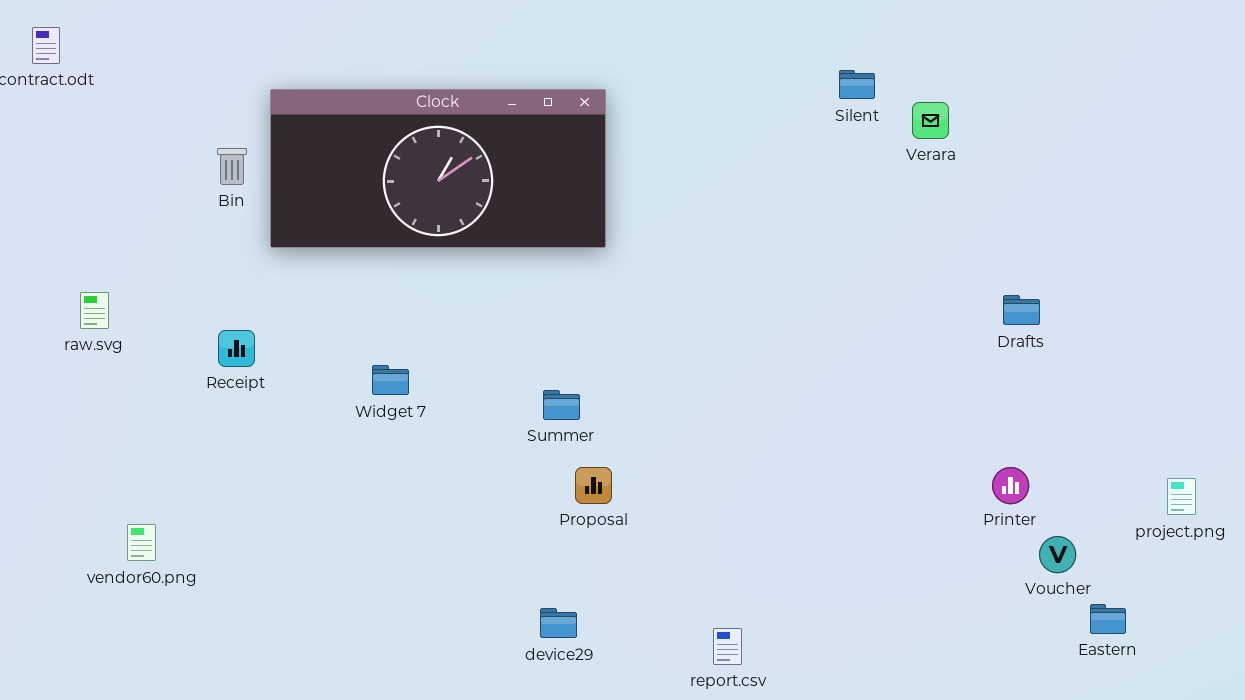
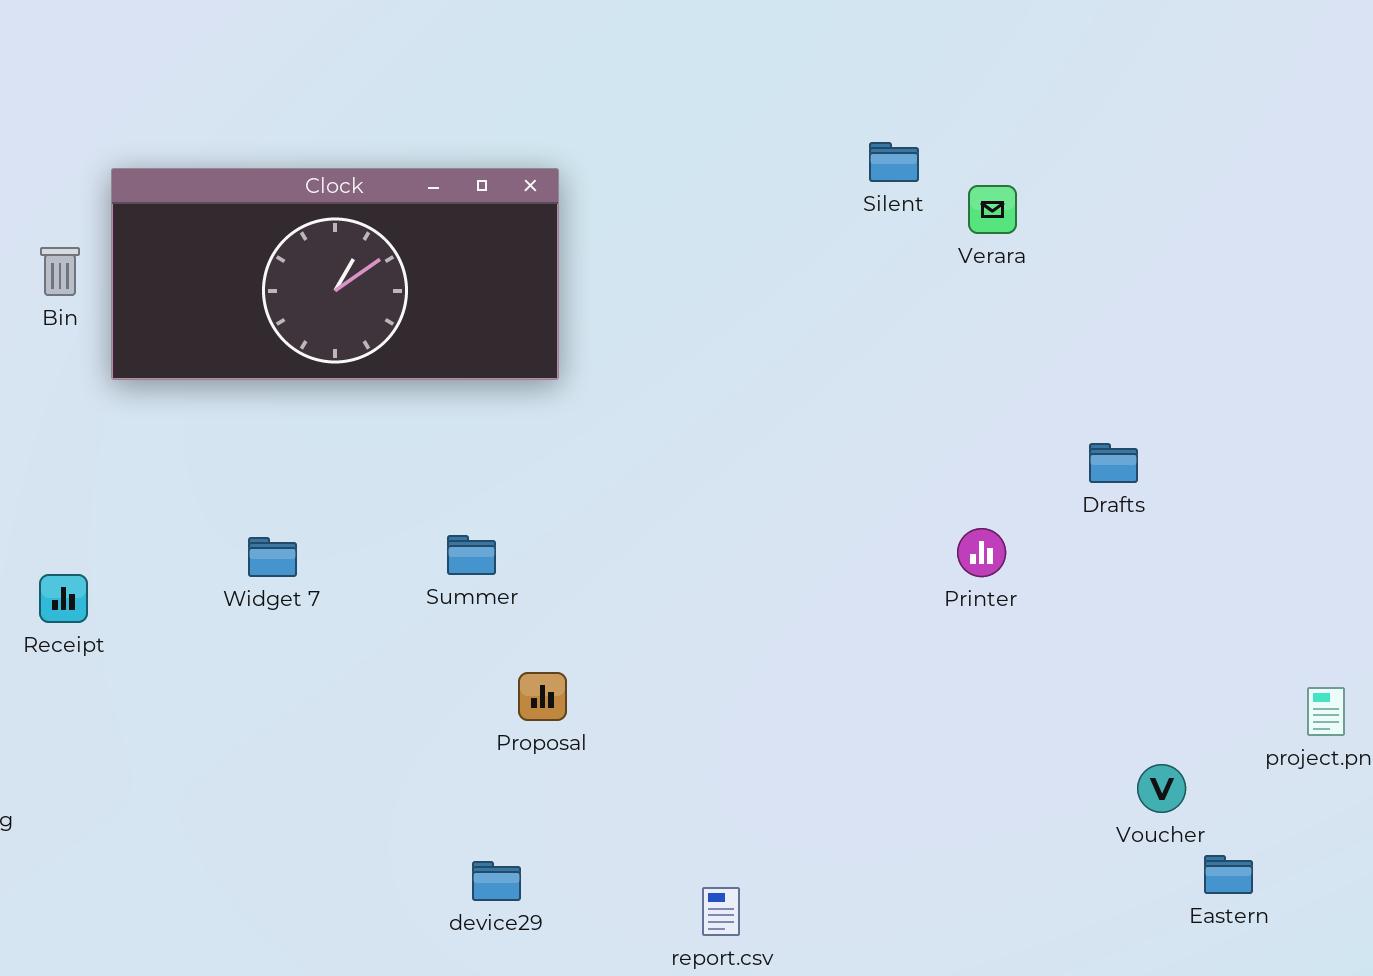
Receipt: [218,330,255,367] -> [39,574,88,623], moved
Summer: [543,390,580,420] -> [447,535,496,575], moved
Printer: [992,467,1029,504] -> [957,528,1006,577], moved

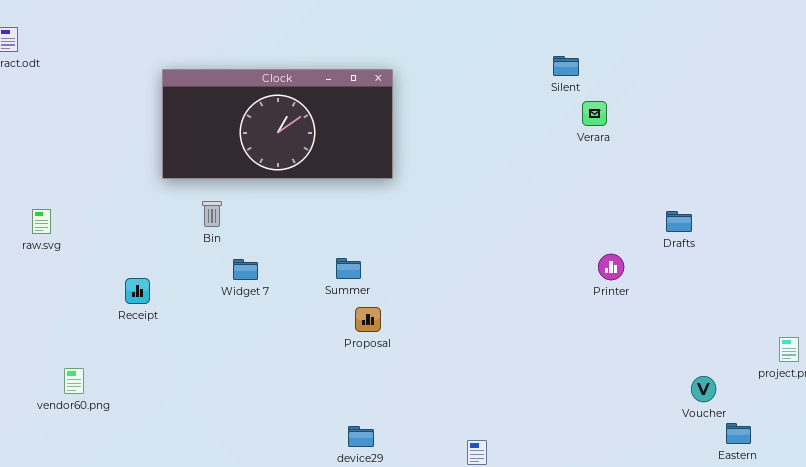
Verara: [968,185,1017,234] -> [582,101,607,126], moved
Bin: [40,247,80,296] -> [202,201,222,227], moved
Proposal: [518,672,567,721] -> [355,307,381,332], moved

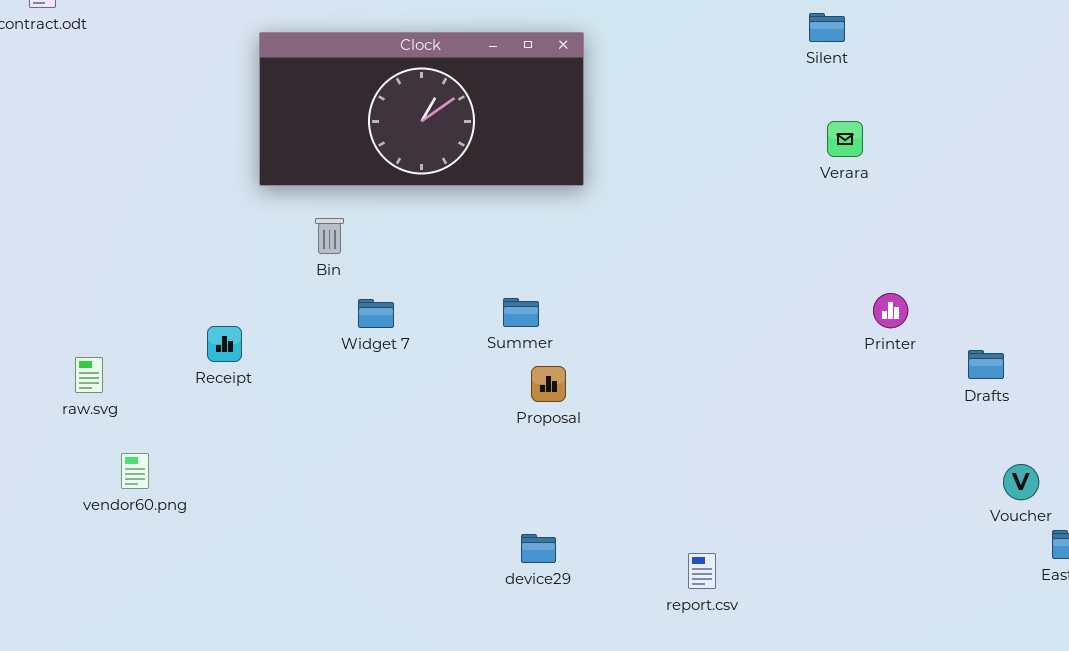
Verara: [582,101,607,126] -> [827,121,863,157], moved
raw.svg: [32,209,51,234] -> [75,357,103,393], moved
Drafts: [666,211,692,232] -> [968,350,1004,379], moved

